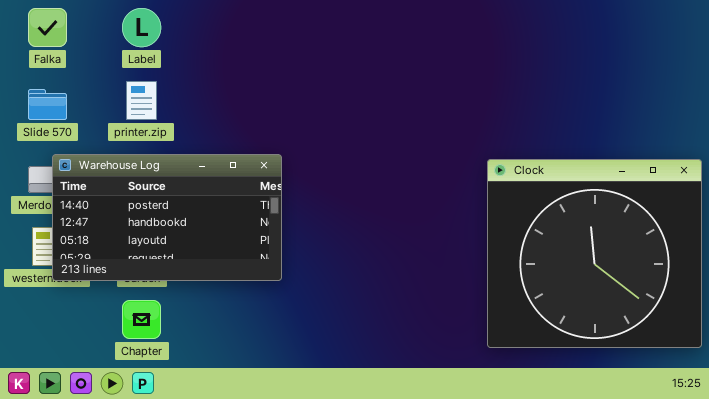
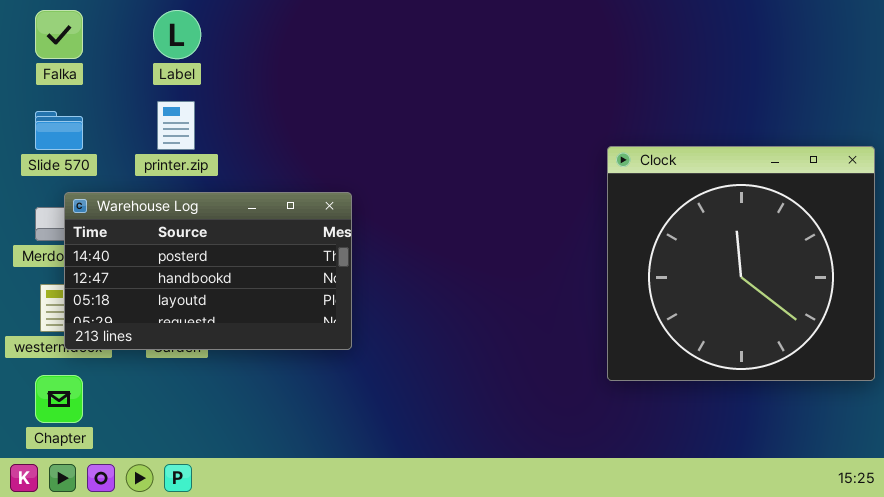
Clock: [487,159,702,348] -> [607,146,875,381], moved
Chapter: [122,300,161,339] -> [35,375,83,423], moved

